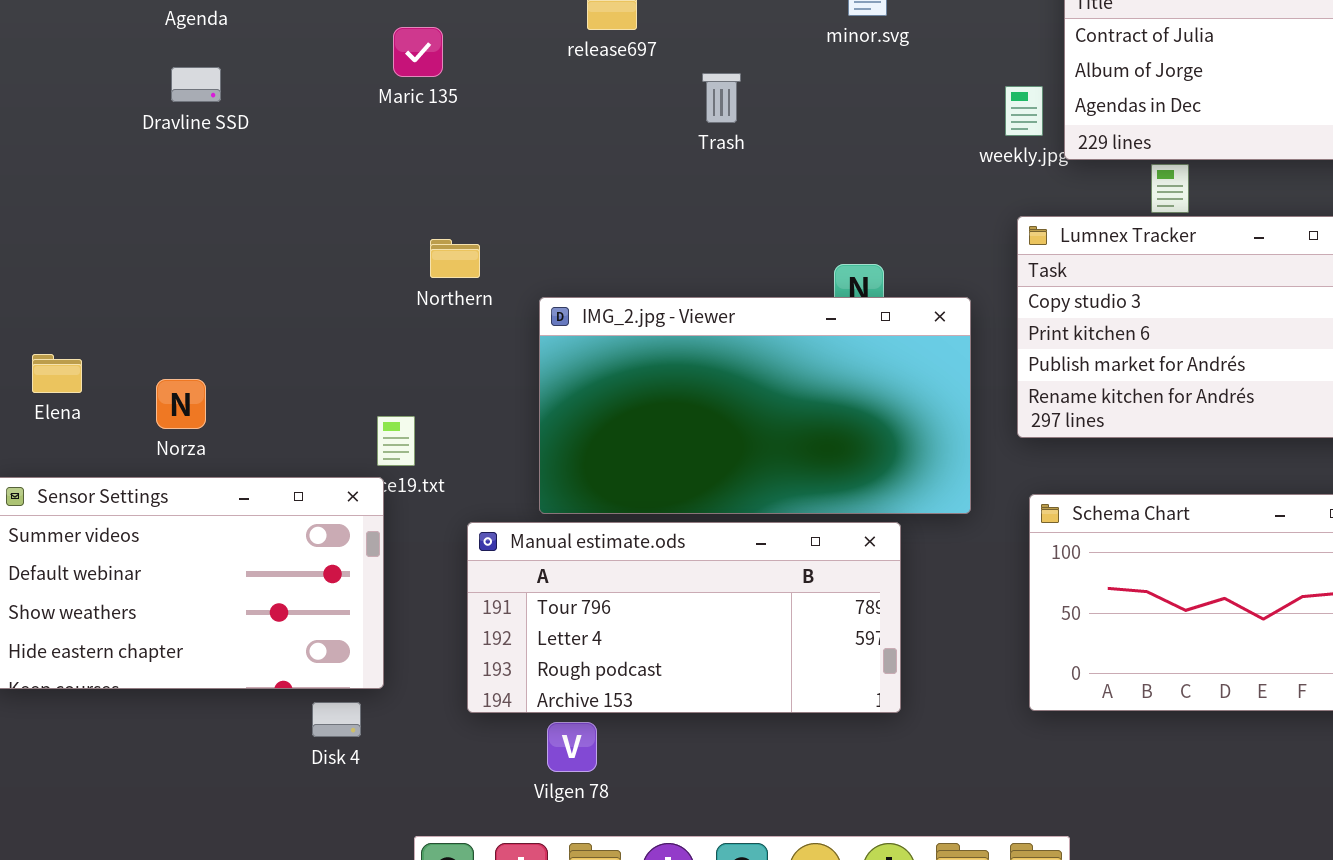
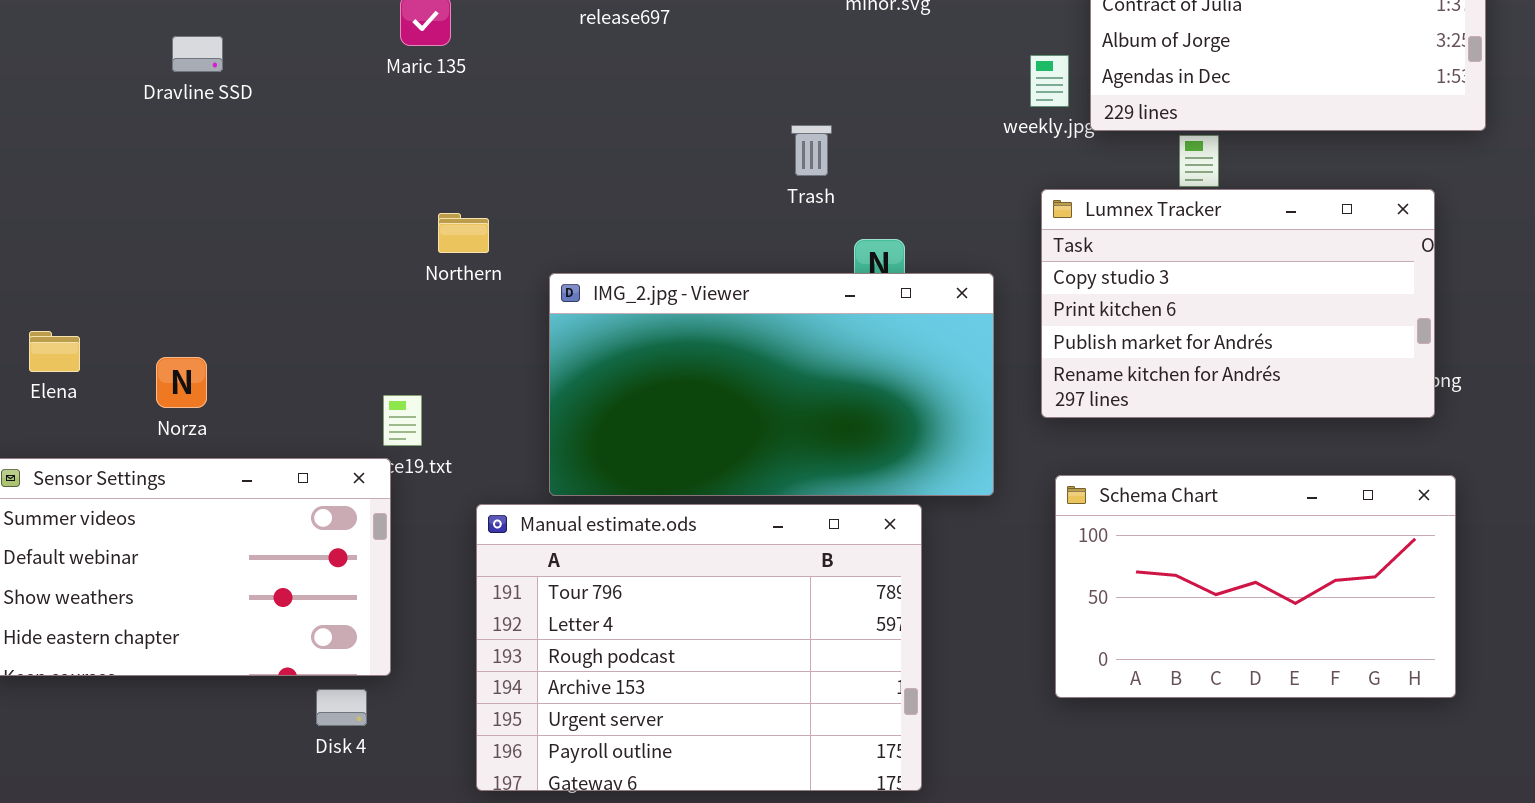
Trash: [702,73,741,123] -> [791,125,832,176], moved
Manual estimate.ods: [467,522,901,713] -> [476,504,922,791], resized

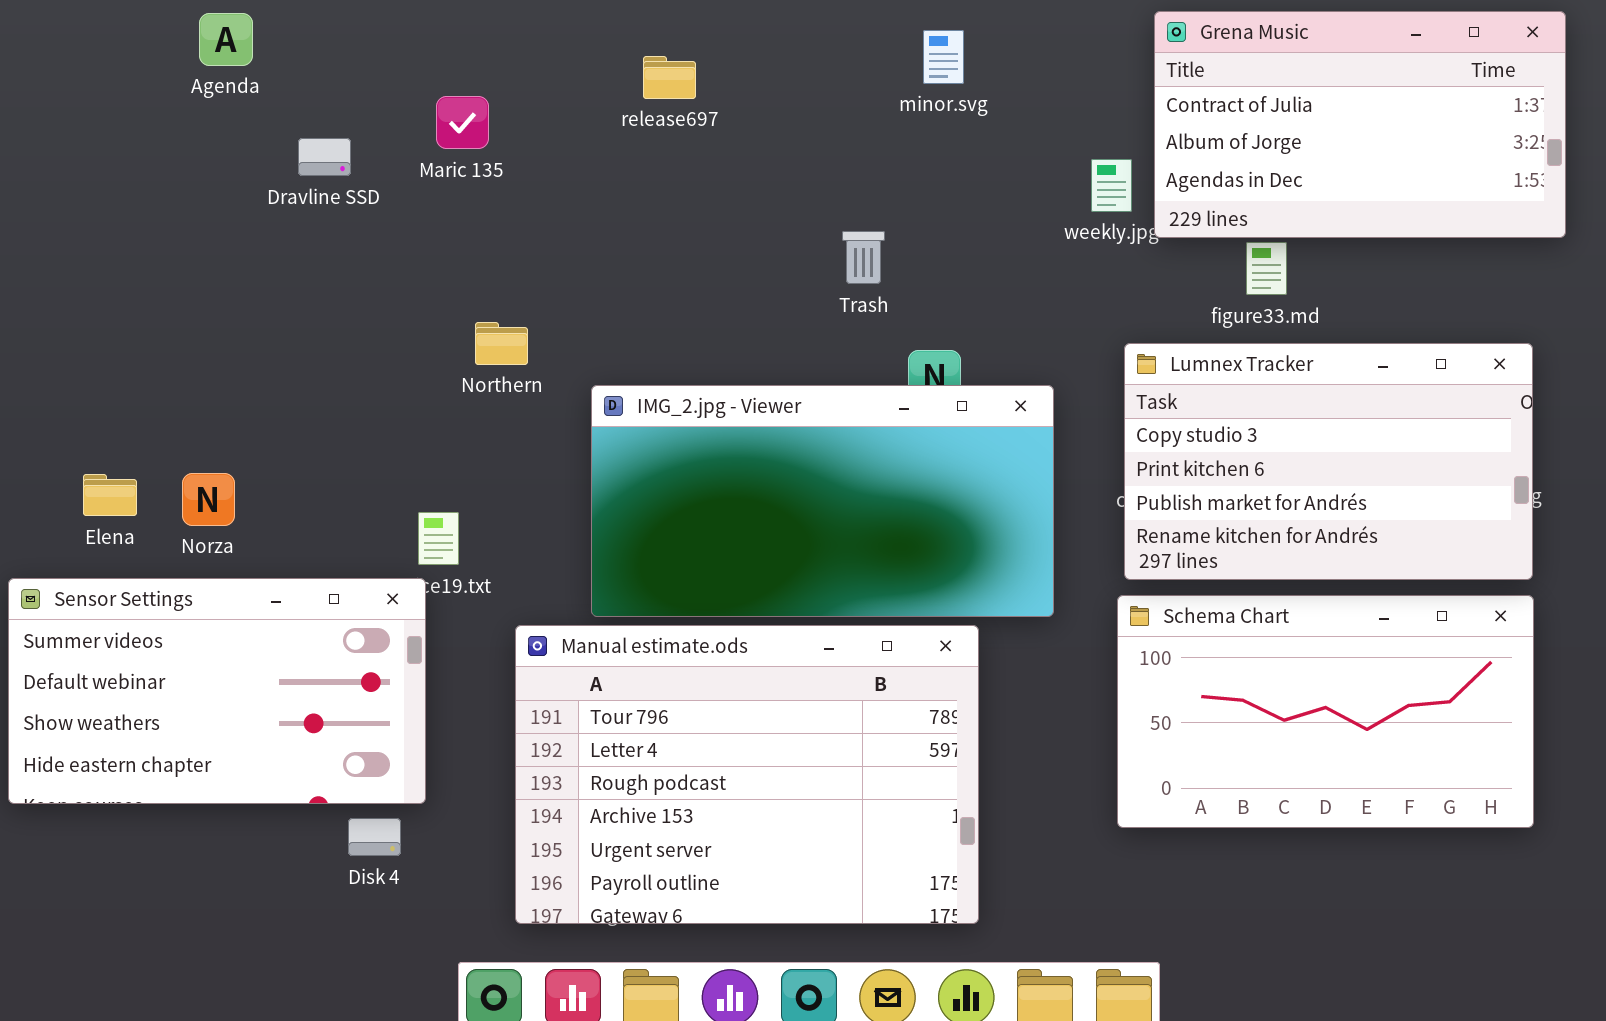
Dravline SSD: [172,36,223,72] -> [298,138,351,176], moved
Lumnex Tracker: [1041,189,1435,418] -> [1124,343,1533,580], moved
Elena: [29,331,80,372] -> [83,474,137,516], moved

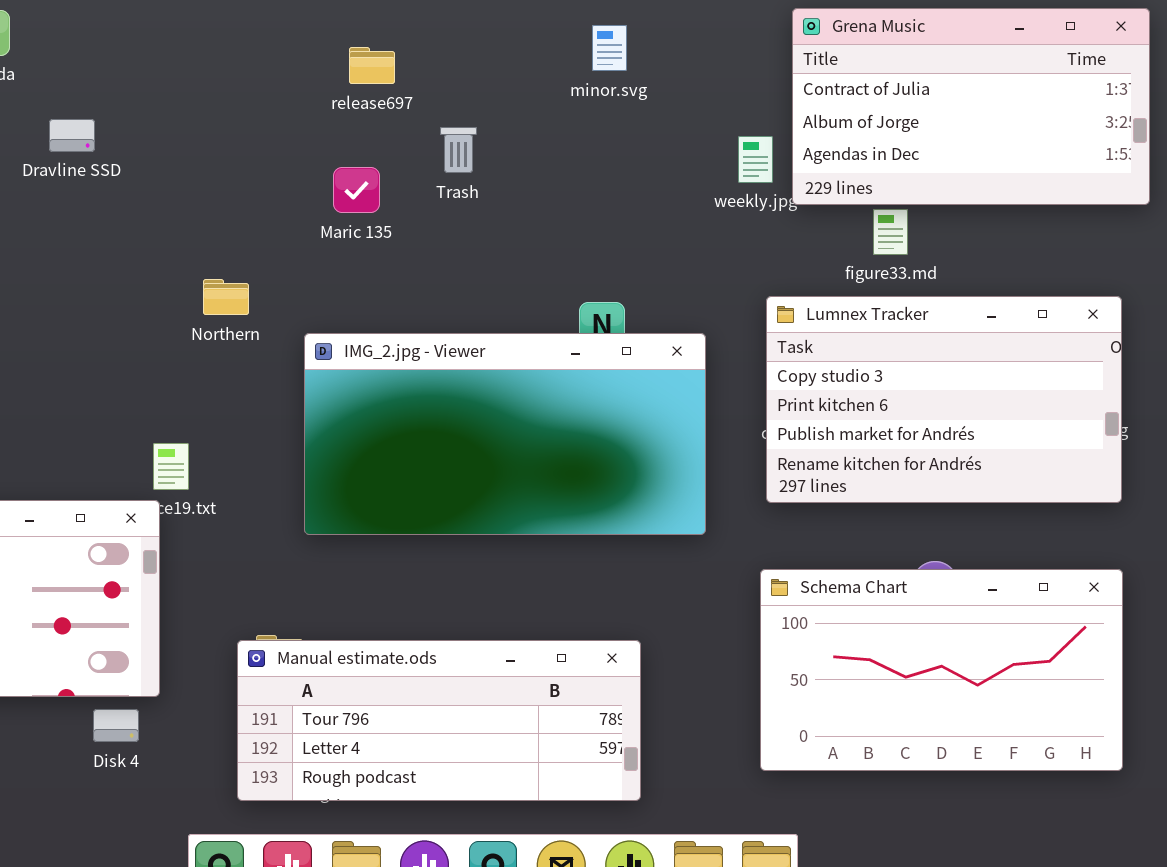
Maric 135: [436,96,489,149] -> [333,167,380,213], moved
Trash: [842,231,885,284] -> [440,127,477,173], moved
Schema Chart: [1117,595,1534,828] -> [760,569,1123,771], moved
Manual estimate.ods: [515,625,979,924] -> [237,640,641,801], resized

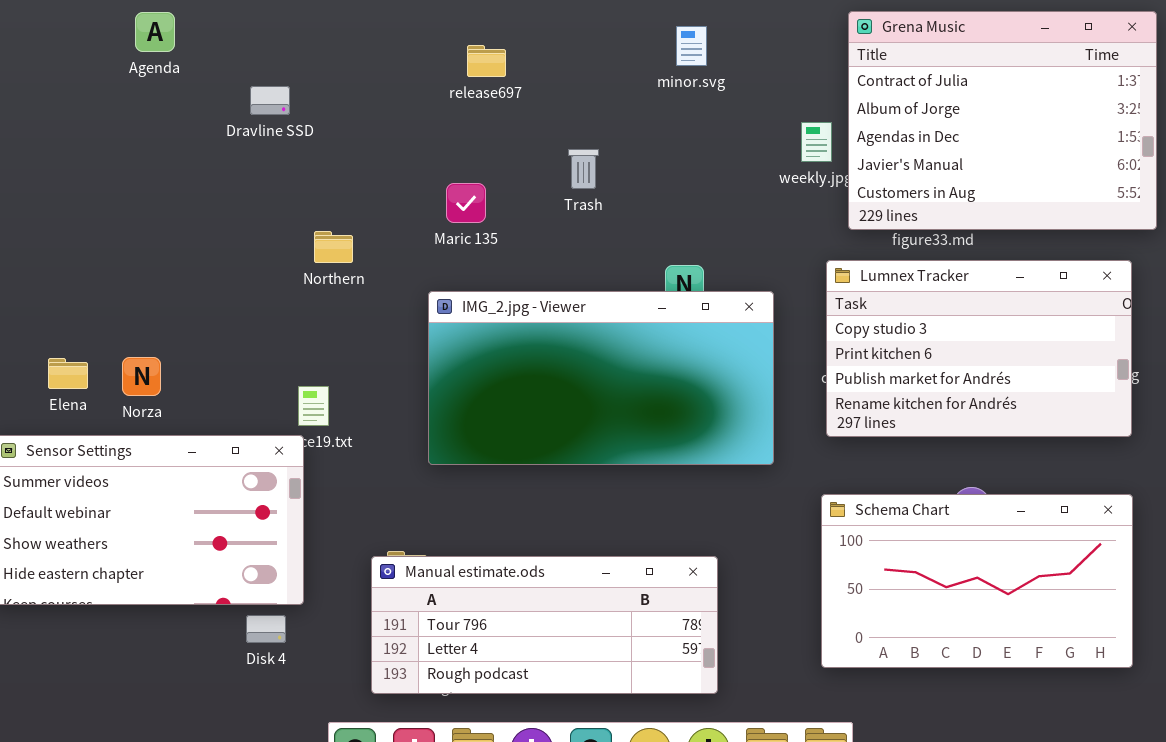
Grena Music: [792,8,1150,205] -> [848,11,1157,230], resized
Dravline SSD: [49,119,95,152] -> [250,86,290,115], moved
Trash: [440,127,477,173] -> [568,149,599,189], moved
Maric 135: [333,167,380,213] -> [446,183,486,223], moved
Northern: [203,279,249,315] -> [314,231,353,263], moved

